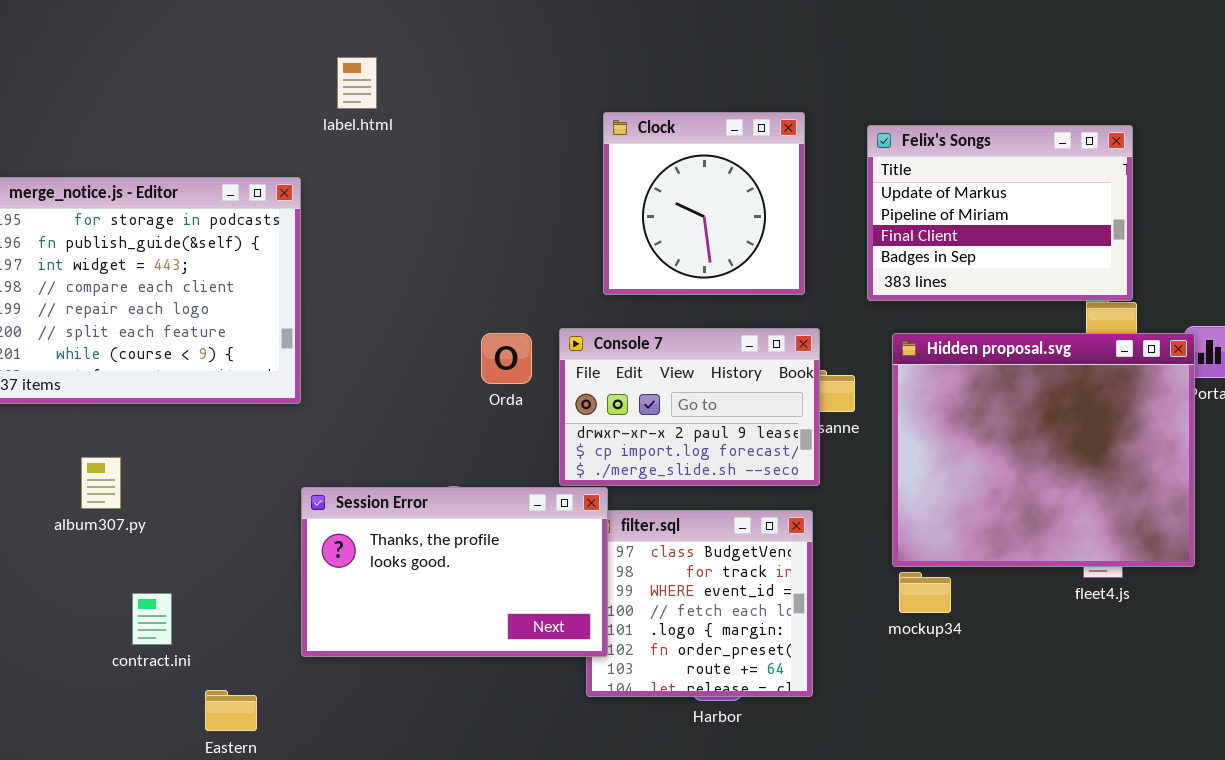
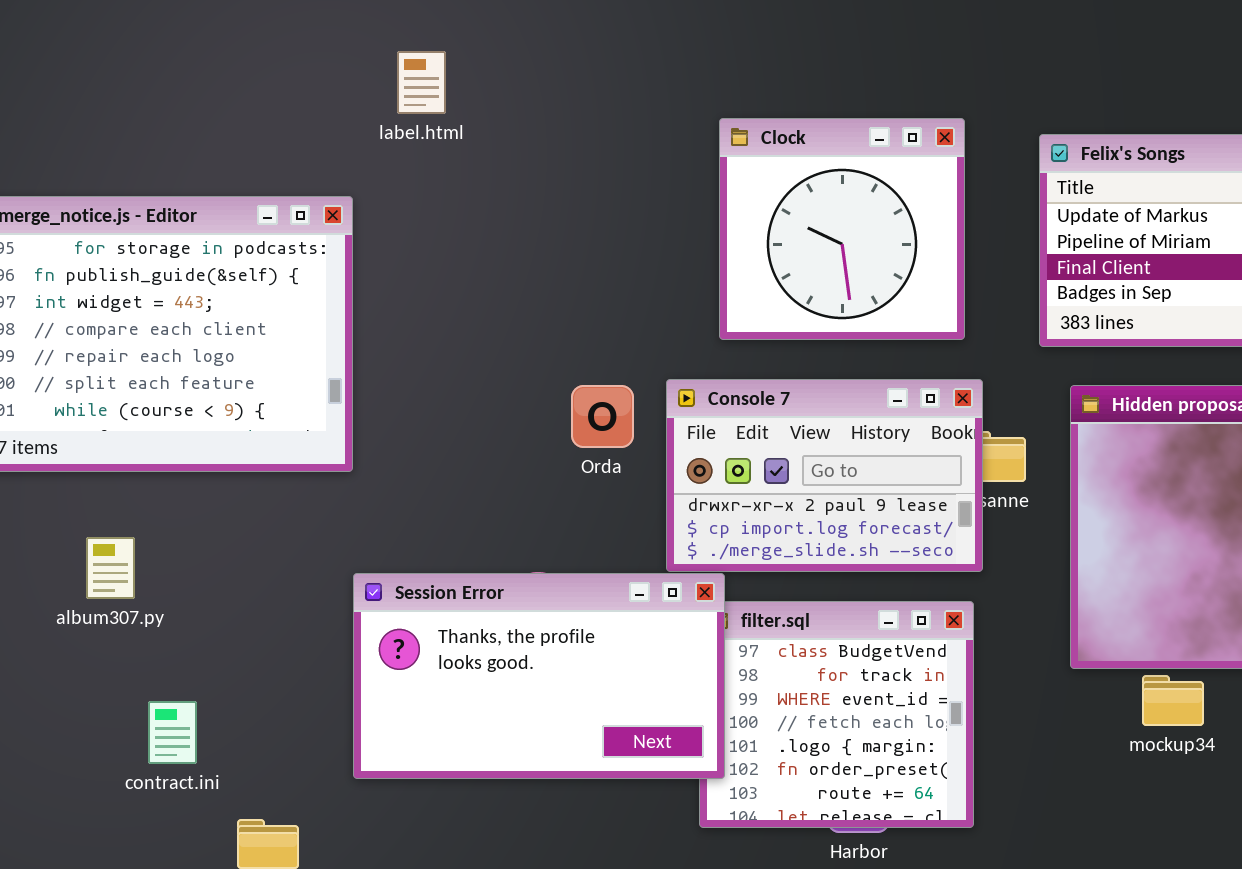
mockup34: [899,572,951,613] -> [1142,675,1204,726], moved

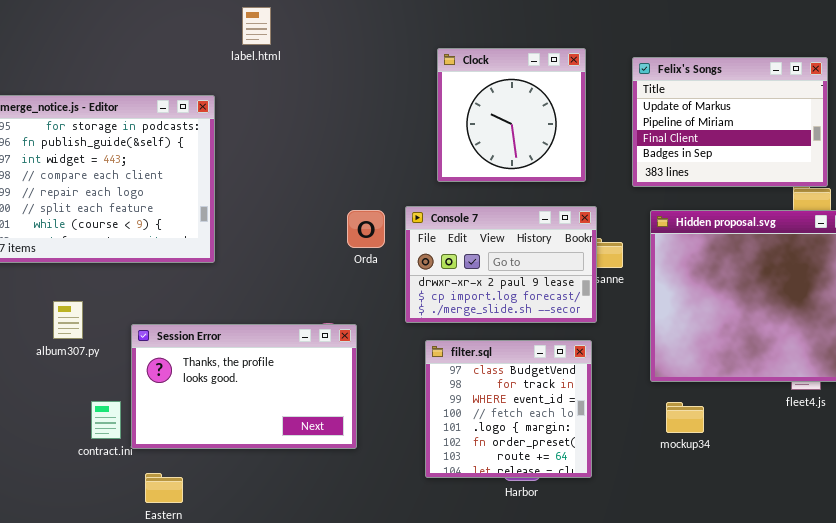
Session Error: [353,573,725,779] -> [131,324,357,449], moved
mockup34: [1142,675,1204,726] -> [666,402,704,433], moved

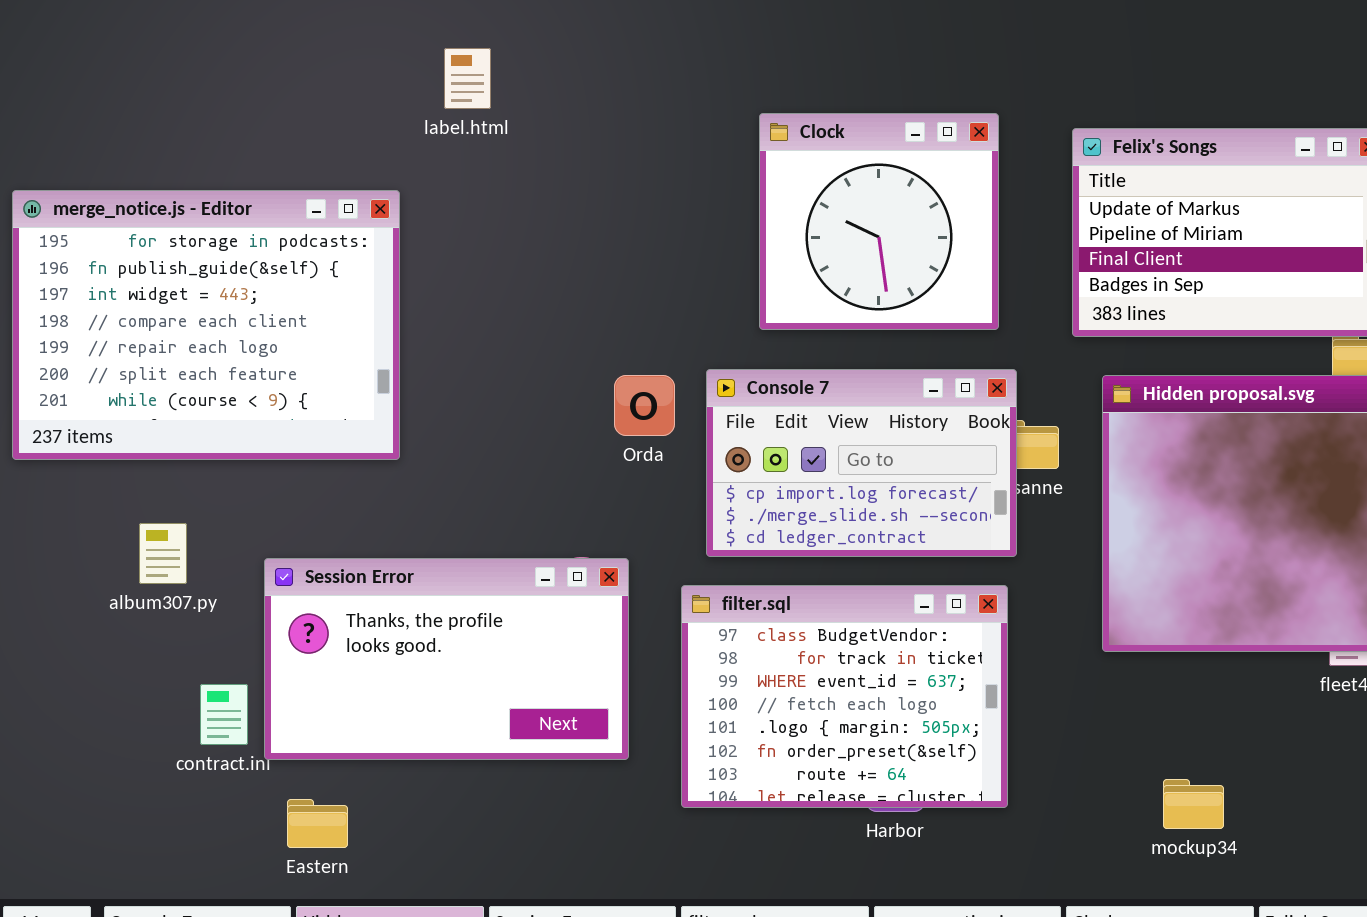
Console 7: [405,206,597,323] -> [706,369,1017,557], scrolled down 1 row
filter.sql: [425,340,592,478] -> [681,585,1008,808], resized
mockup34: [666,402,704,433] -> [1163,779,1224,829], moved

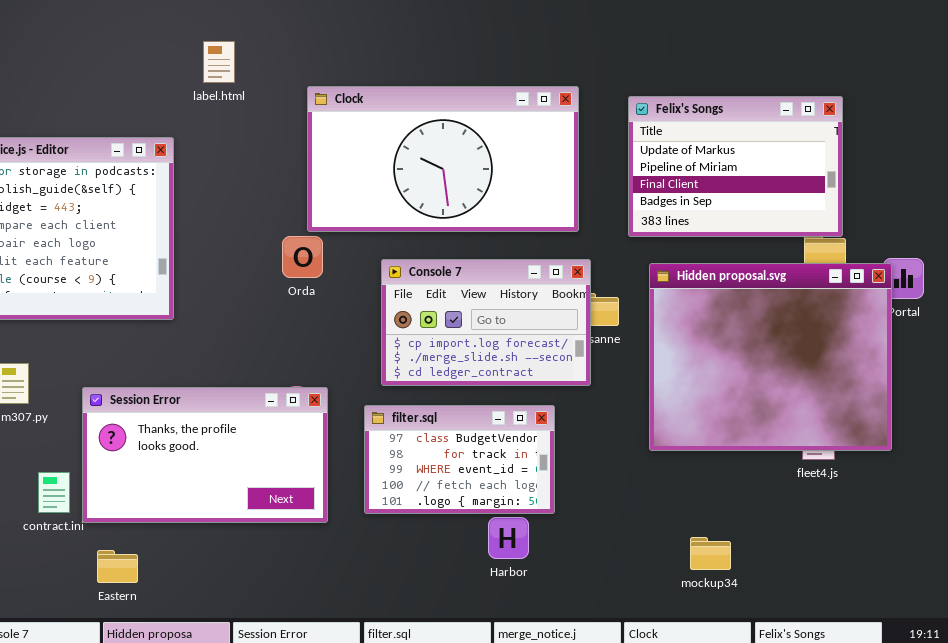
Clock: [759,113,999,330] -> [307,86,579,232], resized
Orda: [614,375,675,436] -> [282,236,323,278], moved
filter.sql: [681,585,1008,808] -> [364,405,555,514], resized

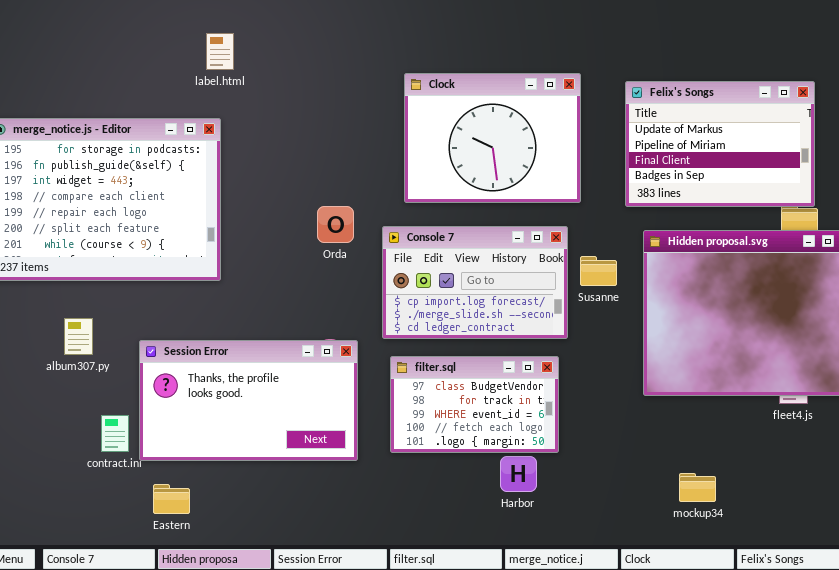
label.html: [203,41,235,83] -> [206,33,234,70], moved
Clock: [307,86,579,232] -> [404,73,581,203], resized
Console 7: [381,259,591,386] -> [382,226,568,339], moved

